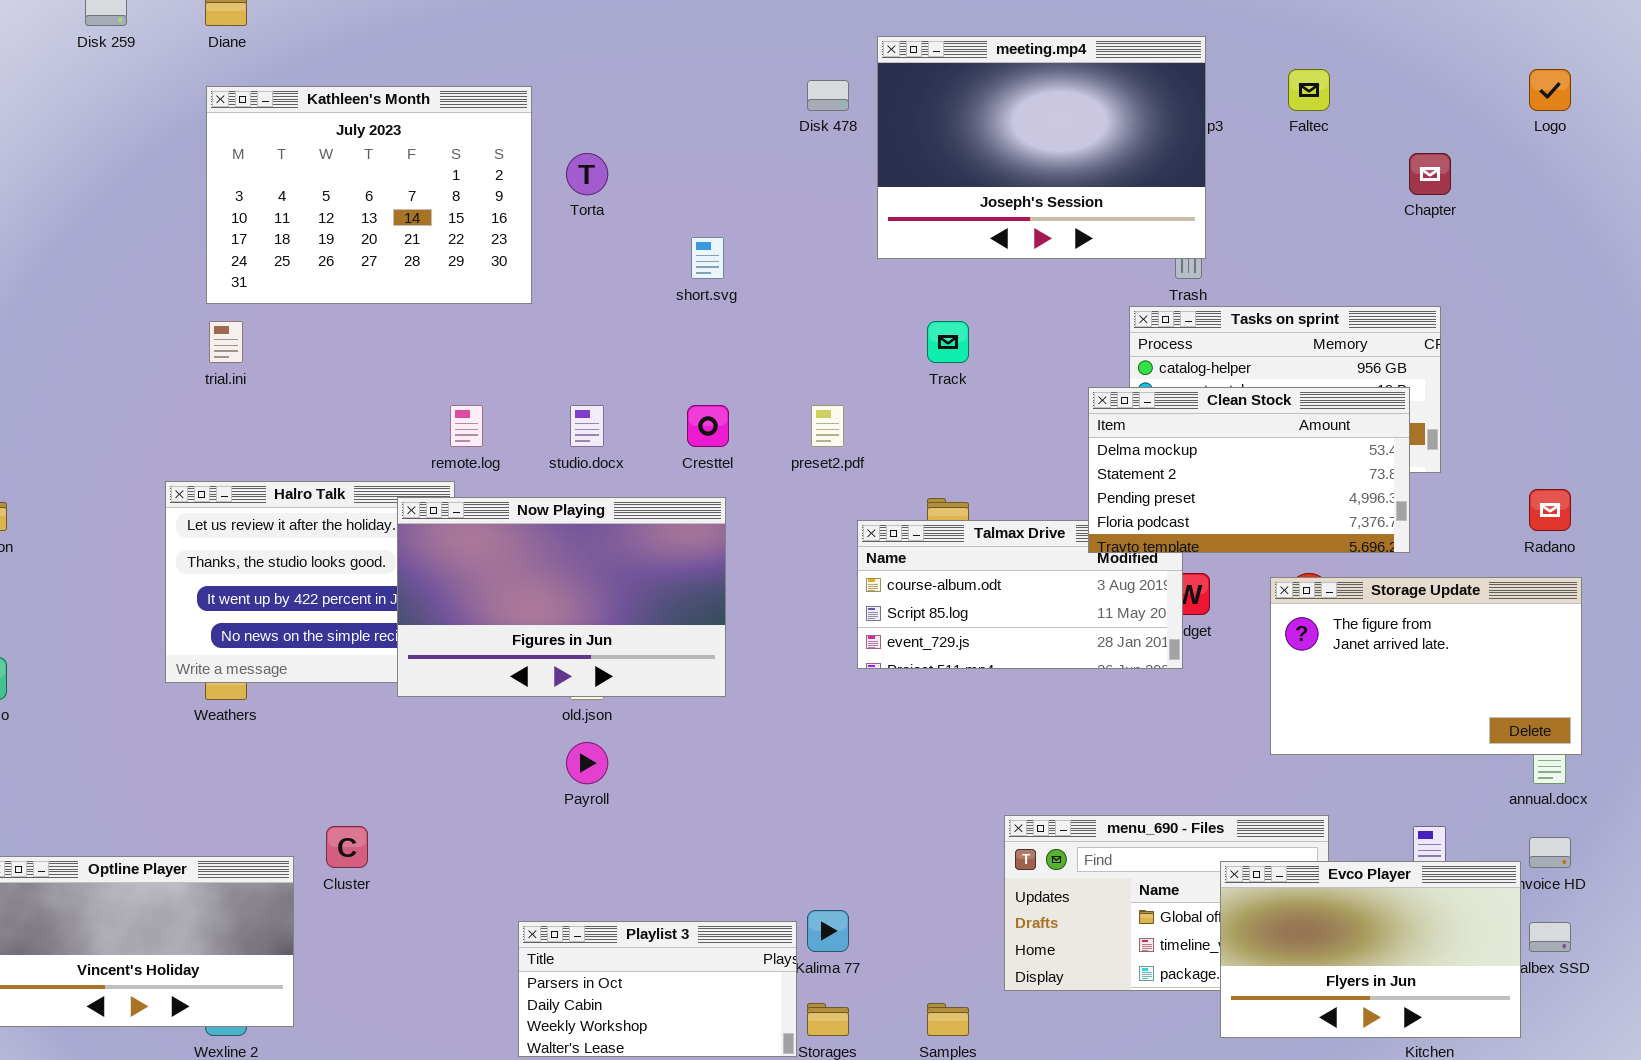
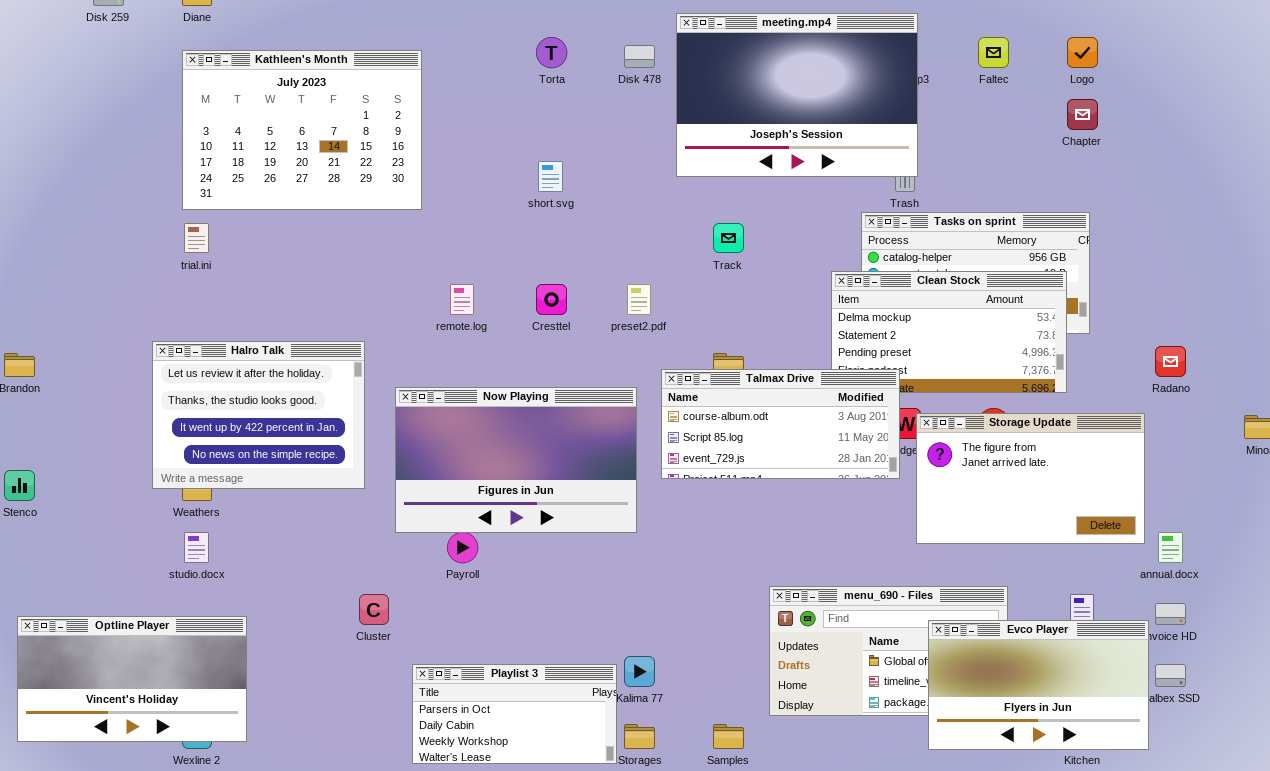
Logo: [1529,69,1571,111] -> [1067,37,1098,68], moved
Torta: [566,153,608,195] -> [536,37,567,68], moved
remote.log: [450,405,483,447] -> [450,284,474,315], moved
studio.docx: [570,405,604,447] -> [184,532,209,563], moved
Now Playing: [397,497,726,697] -> [395,387,637,533], moved
Talmax Drive: [857,520,1183,669] -> [661,369,900,479], raised
Storage Update: [1270,577,1582,755] -> [916,413,1145,544], moved
Cluster: [326,826,368,868] -> [359,594,389,625], moved

